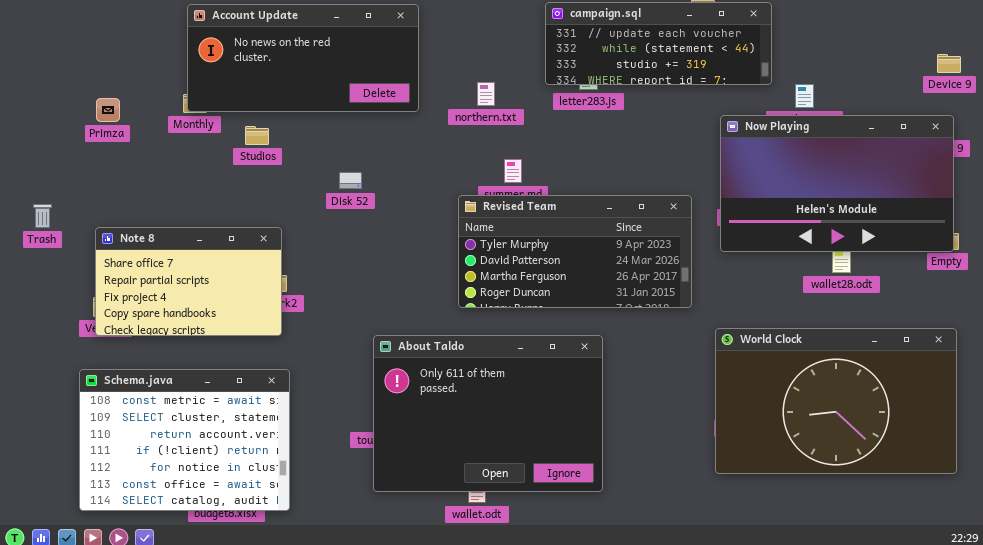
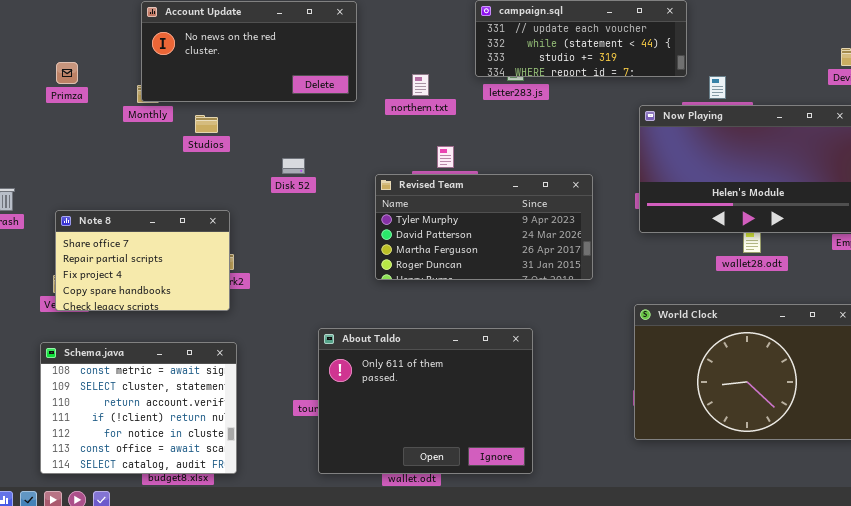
Primza: [96,98,120,122] -> [56,62,78,84], moved
Revised Team: [458,195,692,308] -> [375,174,593,280], moved
About Taldo: [373,335,603,492] -> [318,328,533,474], moved

